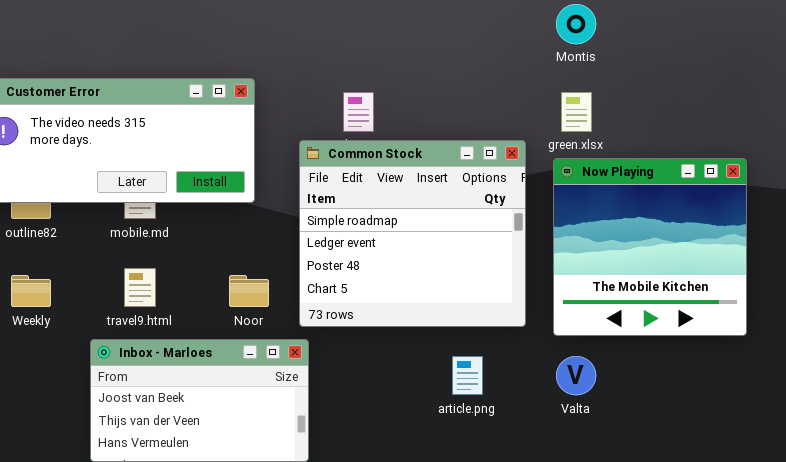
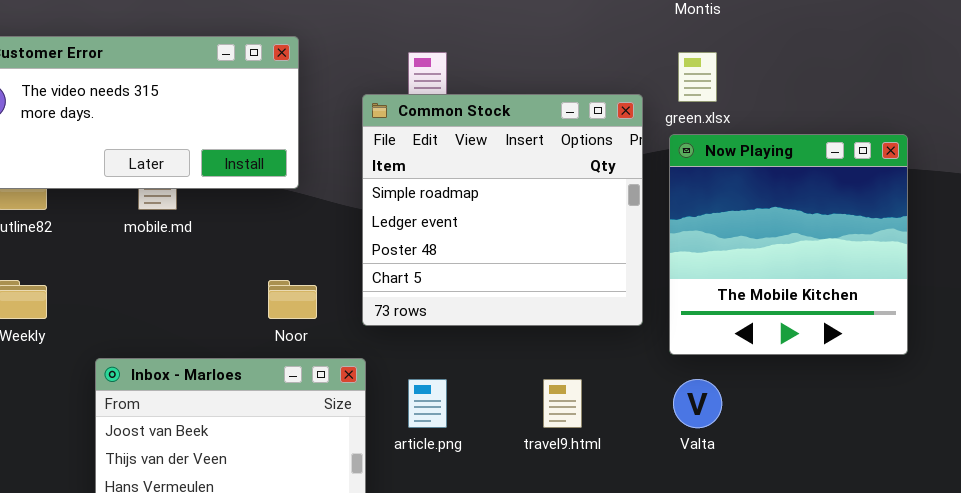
Common Stock: [299,140,526,327] -> [362,94,643,326], moved
travel9.html: [124,268,156,307] -> [543,379,582,428], moved
article.png: [452,356,483,395] -> [408,379,447,428], moved

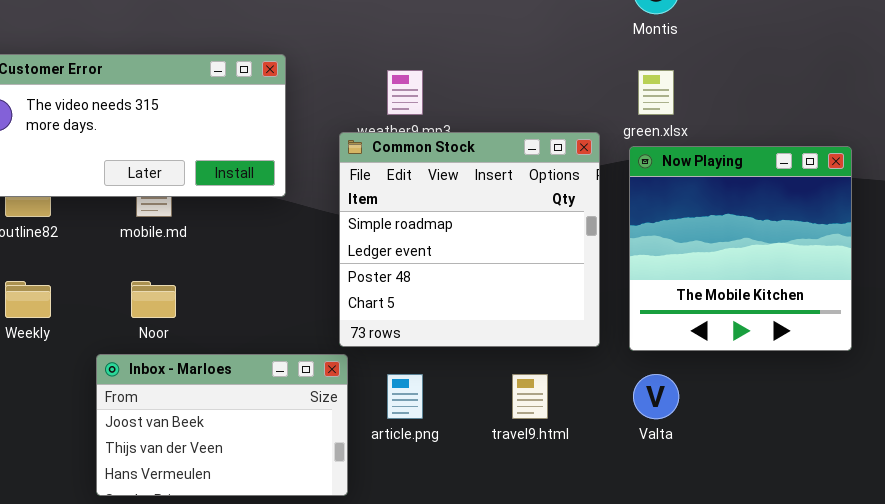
Common Stock: [362,94,643,326] -> [339,132,600,347], moved
Noor: [268,280,317,319] -> [131,281,176,318], moved

